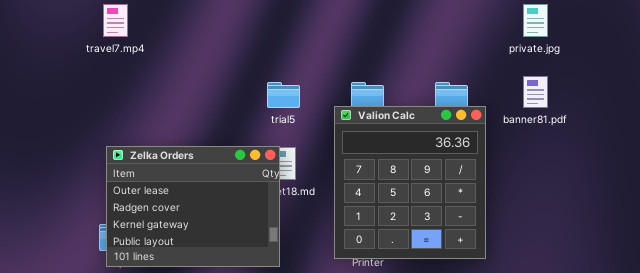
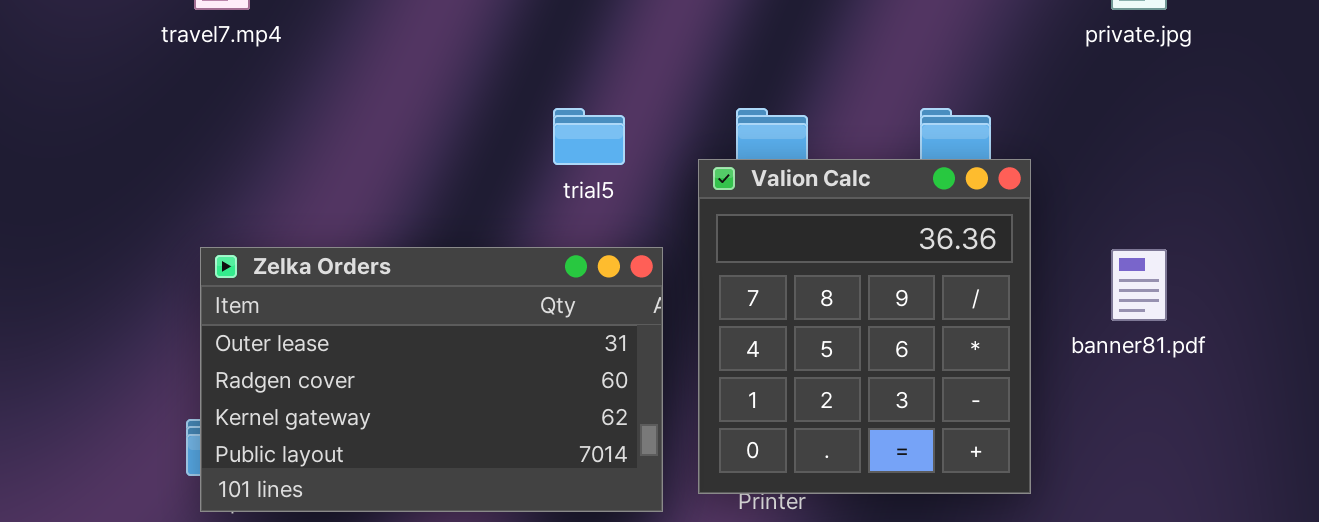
banner81.pdf: [523,76,548,108] -> [1111,249,1167,321], moved
Zelka Orders: [106,146,280,267] -> [200,247,663,512], resized

